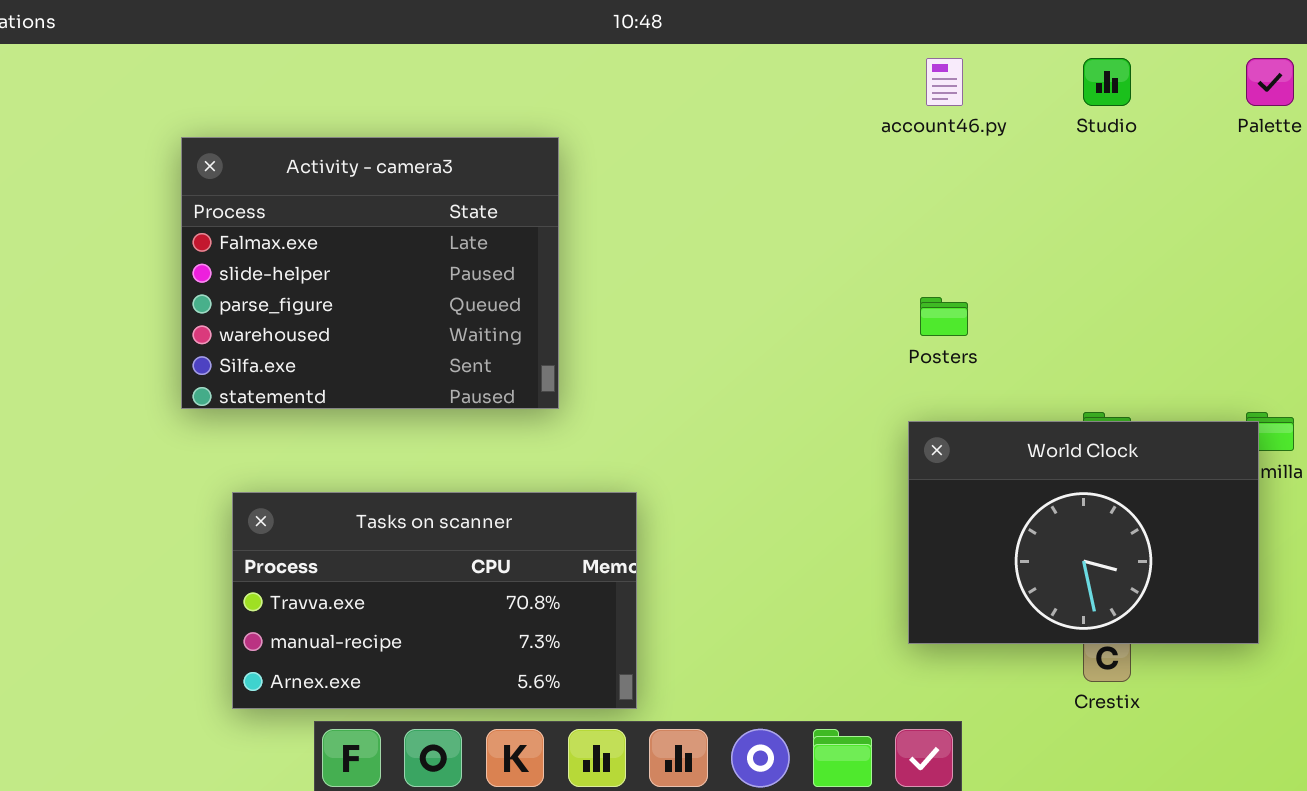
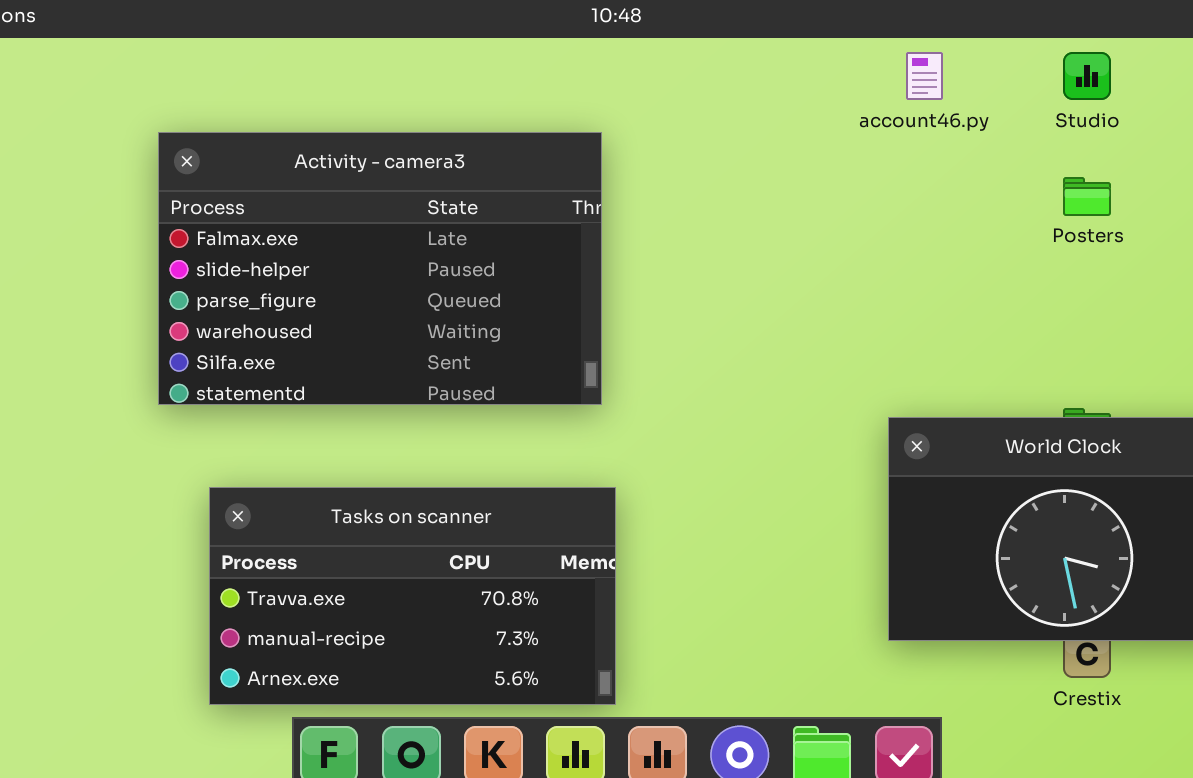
Activity - camera3: [181,137,559,409] -> [158,132,602,405], resized
Posters: [920,297,968,336] -> [1063,177,1111,216], moved

